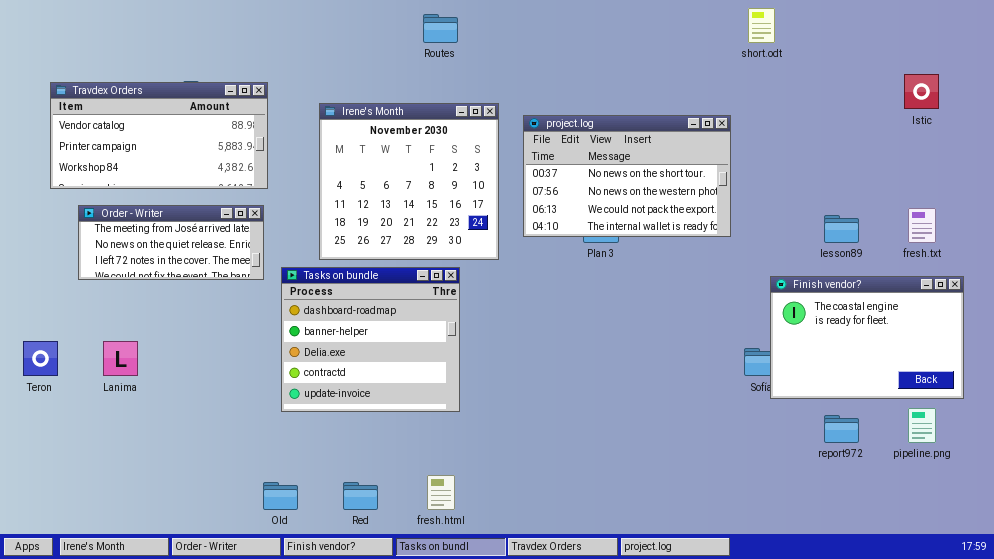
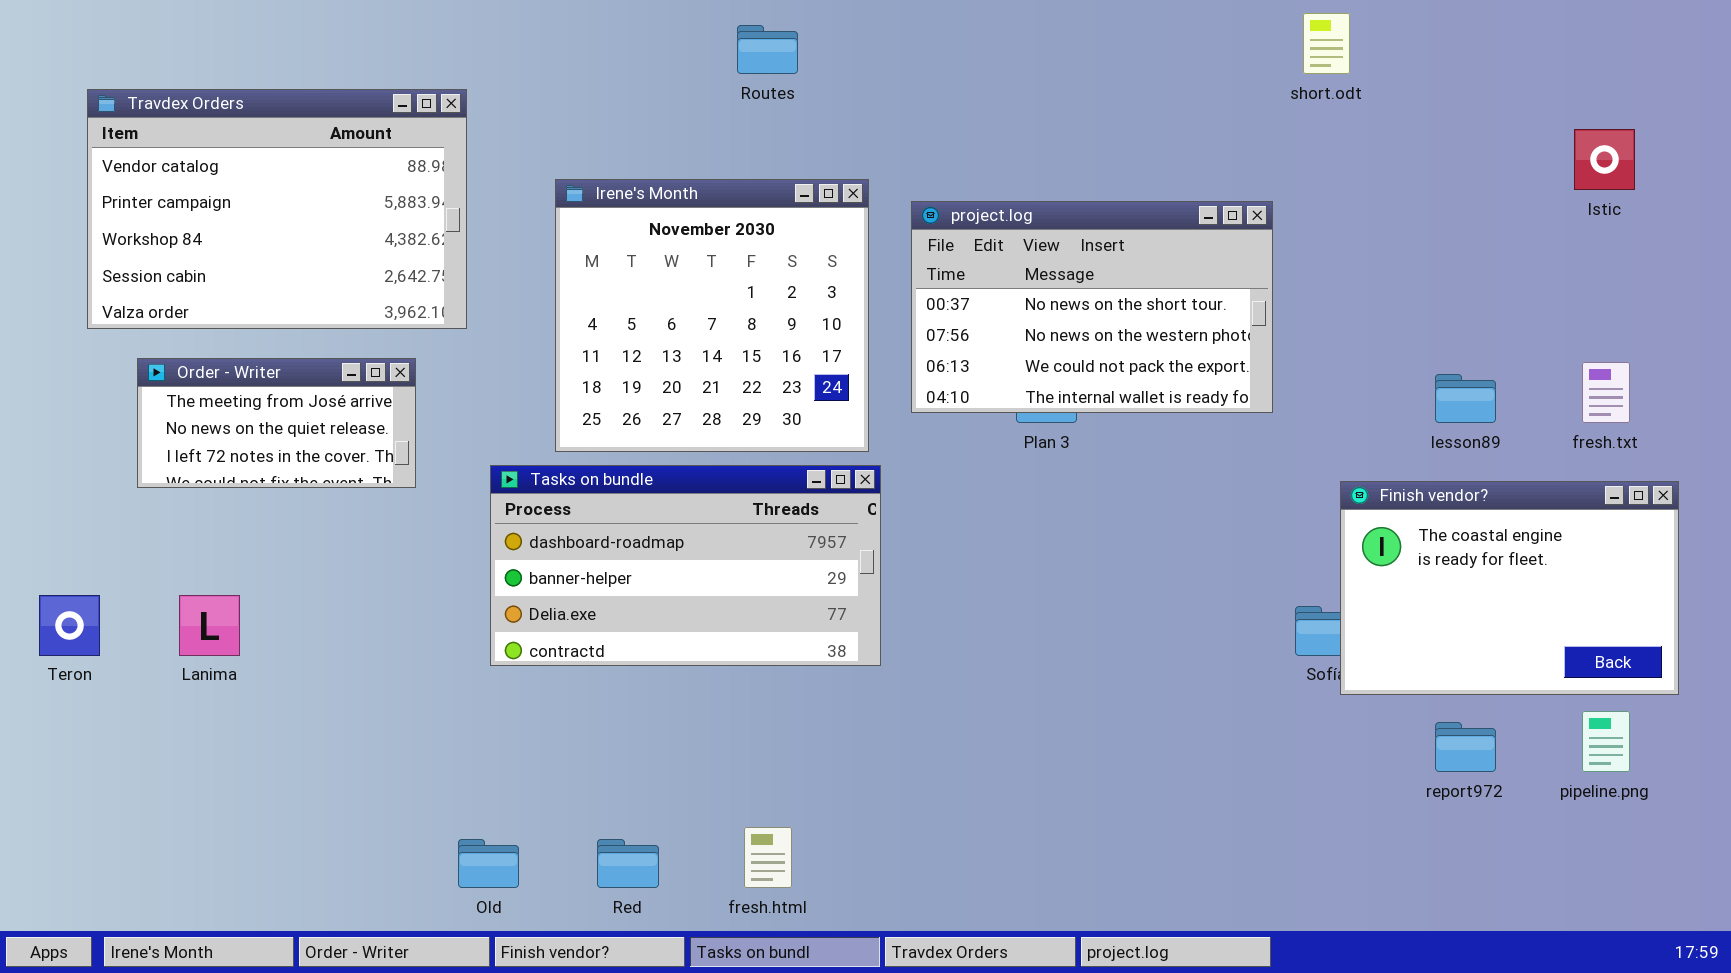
Travdex Orders: [50,82,268,189] -> [87,89,467,329], resized
Order - Writer: [78,205,264,280] -> [137,358,416,488], resized
Tasks on bundle: [281,267,460,412] -> [490,465,881,666], resized

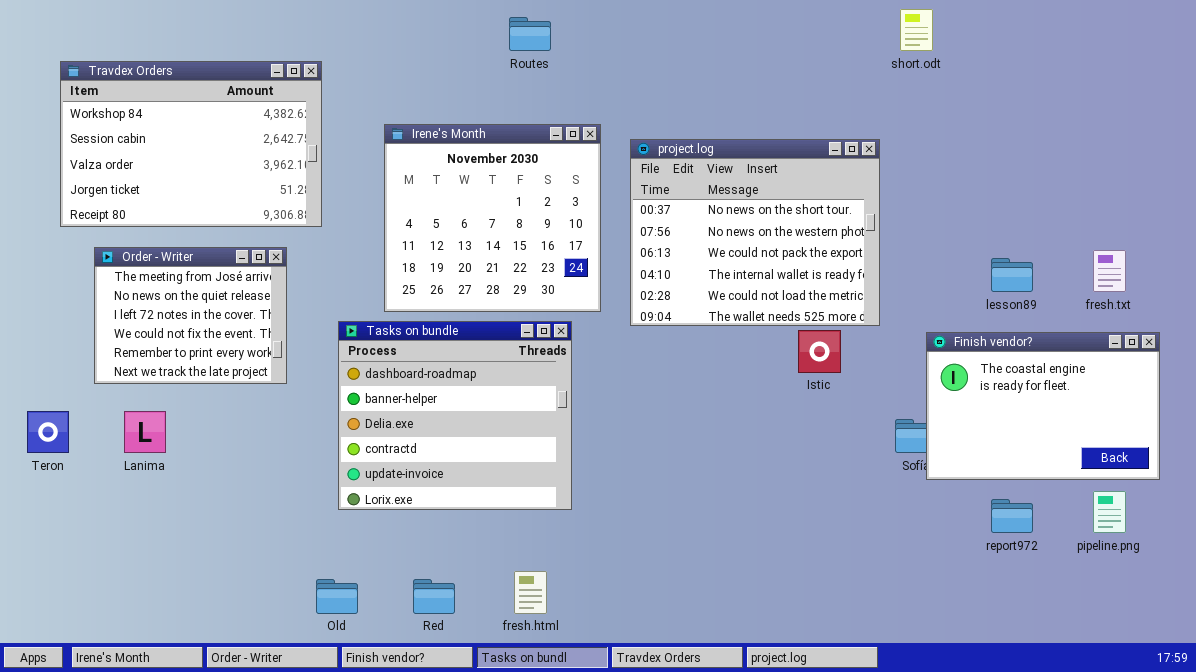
Travdex Orders: [87,89,467,329] -> [60,61,322,227], scrolled down 2 rows
Istic: [1574,129,1635,190] -> [798,330,841,373], moved
project.log: [911,201,1273,413] -> [630,139,880,326], resized
Order - Writer: [137,358,416,488] -> [94,247,287,384], resized
Tasks on bundle: [490,465,881,666] -> [338,321,572,510], resized

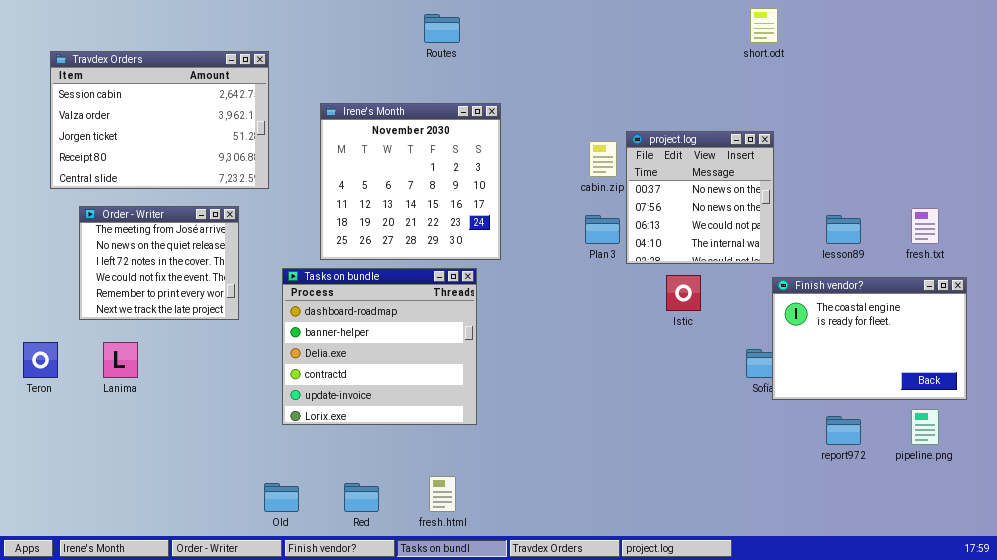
Travdex Orders: [60,61,322,227] -> [50,51,269,189], scrolled down 1 row
project.log: [630,139,880,326] -> [626,131,774,264], moved, resized

